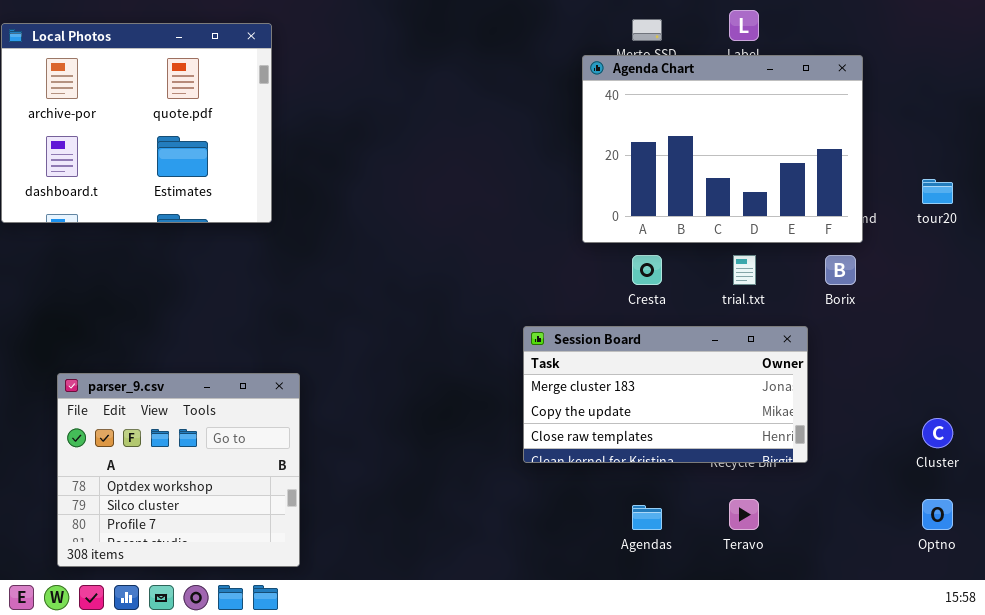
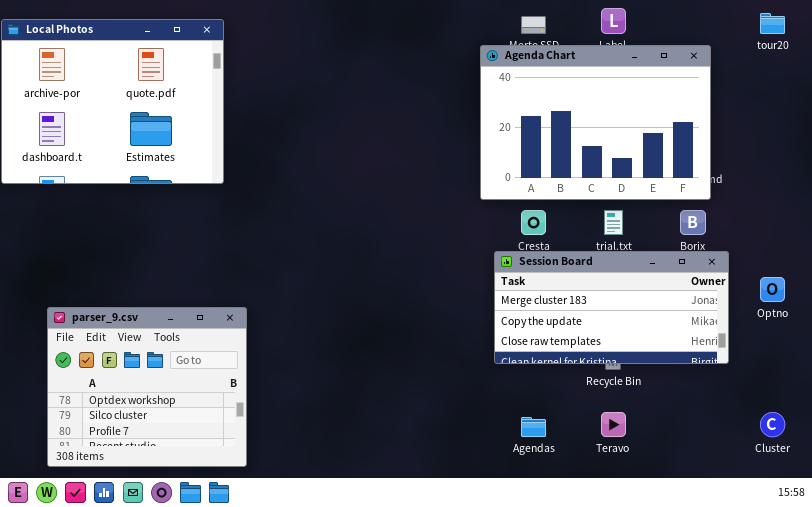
tour20: [922,179,953,204] -> [760,13,785,34], moved
Session Board: [523,326,808,463] -> [494,251,729,364], moved
Cluster: [922,418,953,448] -> [760,412,785,437], moved
Optno: [922,499,953,530] -> [760,277,785,302], moved

